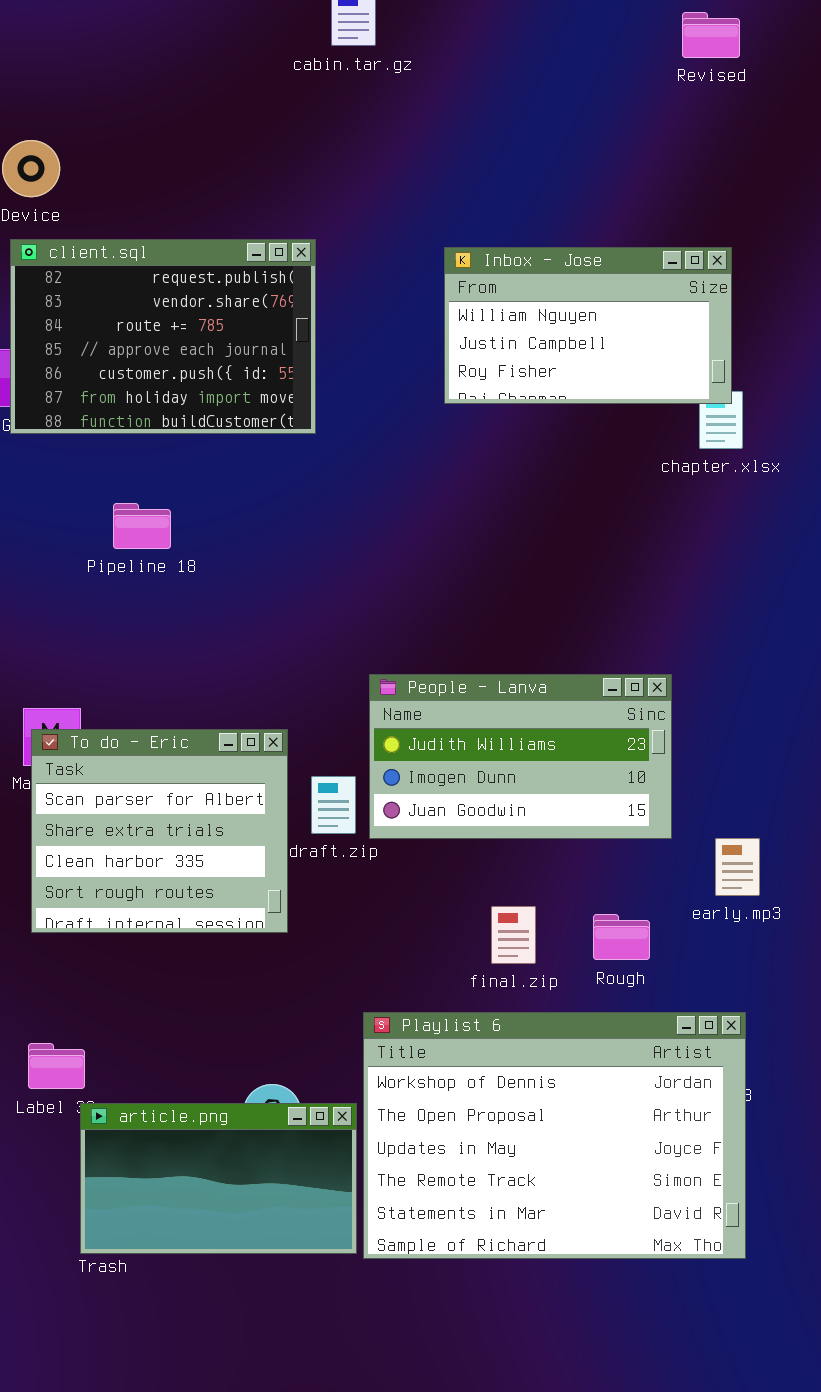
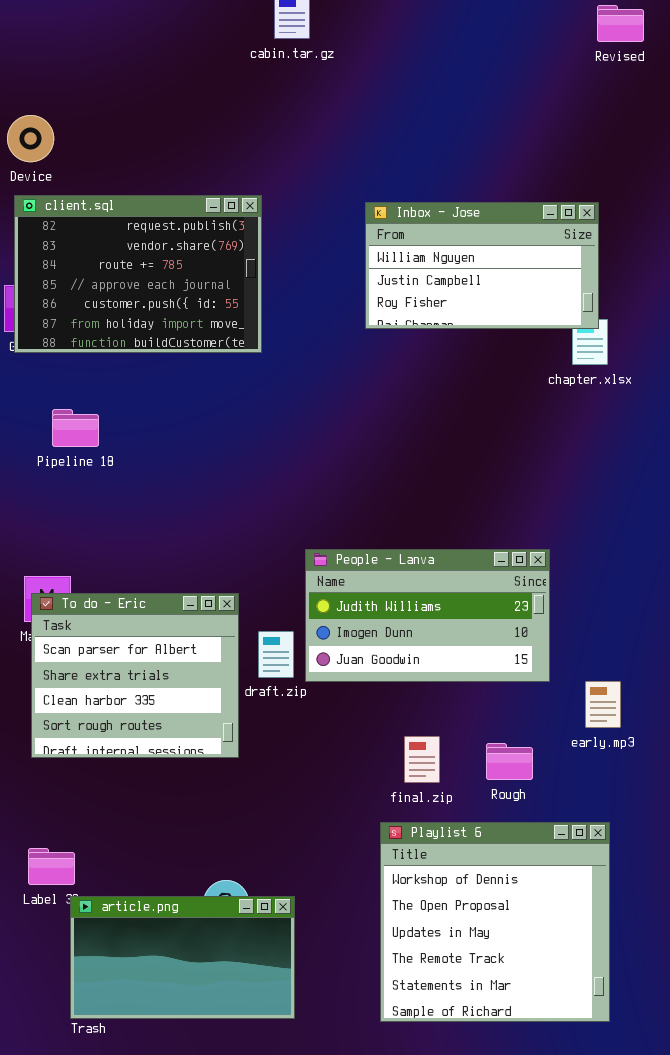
Revised: [682,12,740,58] -> [597,5,644,42], moved
Pipeline 18: [113,503,171,549] -> [52,409,99,447], moved
Playlist 6: [363,1012,746,1259] -> [380,822,610,1022], resized

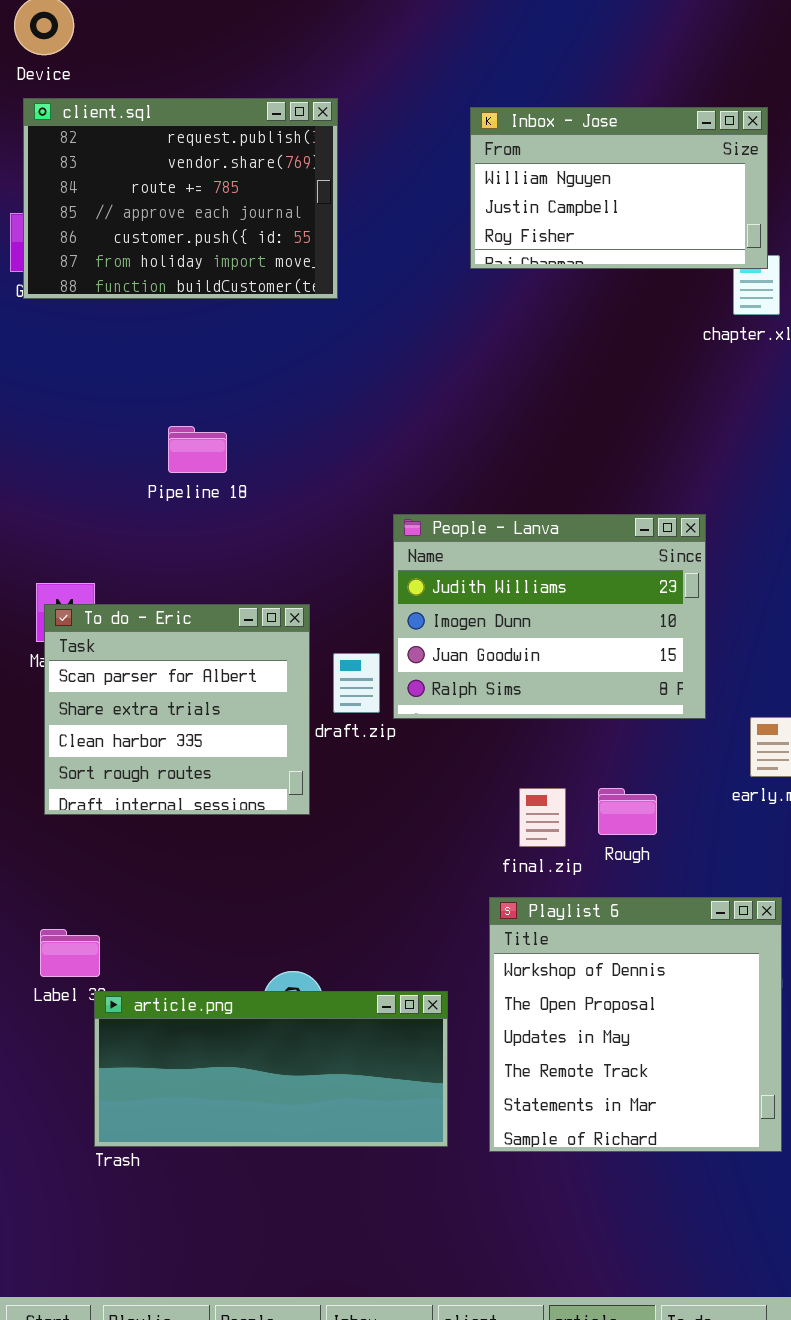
Pipeline 18: [52,409,99,447] -> [168,426,227,473], moved
People - Lanva: [305,549,550,682] -> [393,514,706,719], resized
Rough: [486,743,533,780] -> [598,788,657,835], moved
article.png: [70,896,295,1019] -> [94,991,448,1147], resized

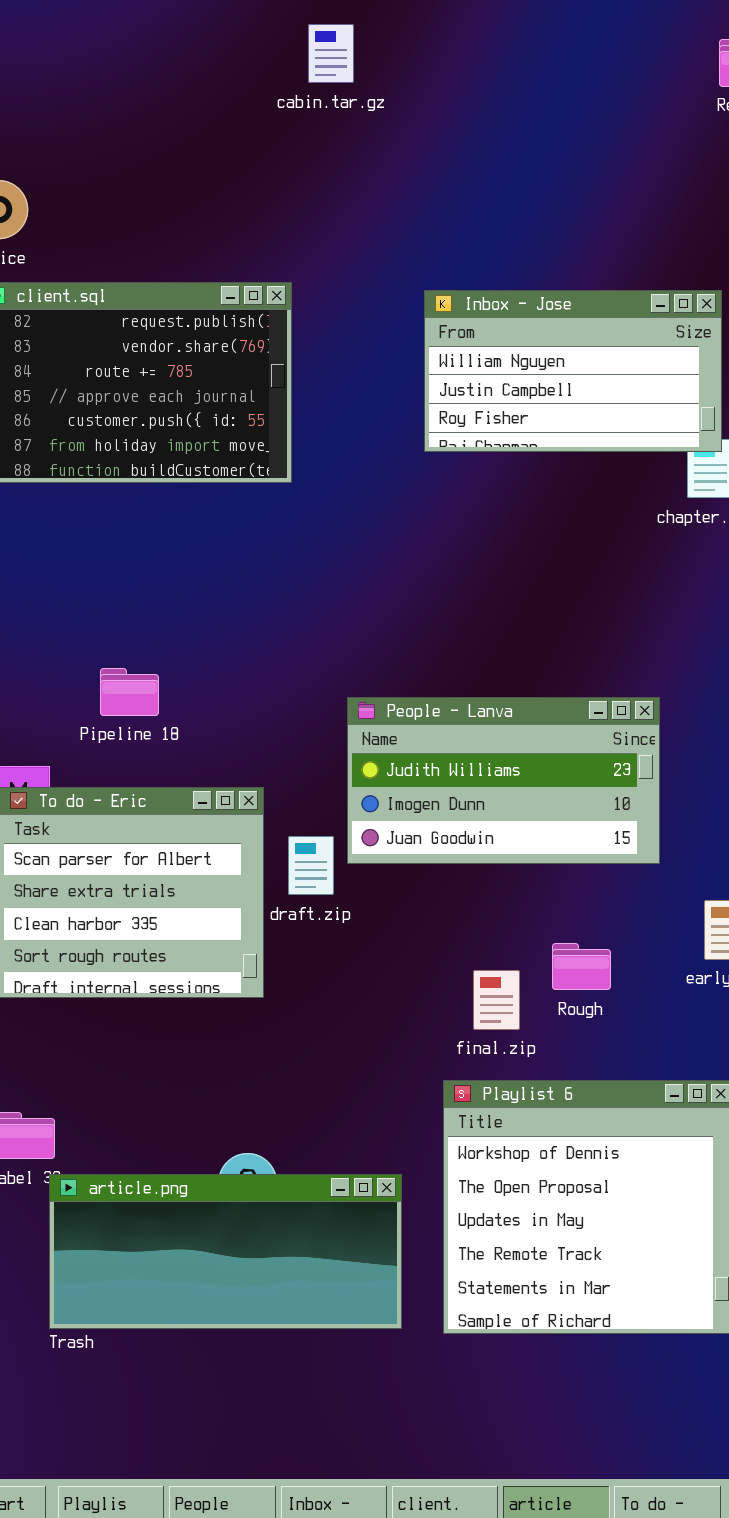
Pipeline 18: [168,426,227,473] -> [100,668,159,716], moved
People - Lanva: [393,514,706,719] -> [347,697,660,864], resized
Rough: [598,788,657,835] -> [552,943,611,990], moved

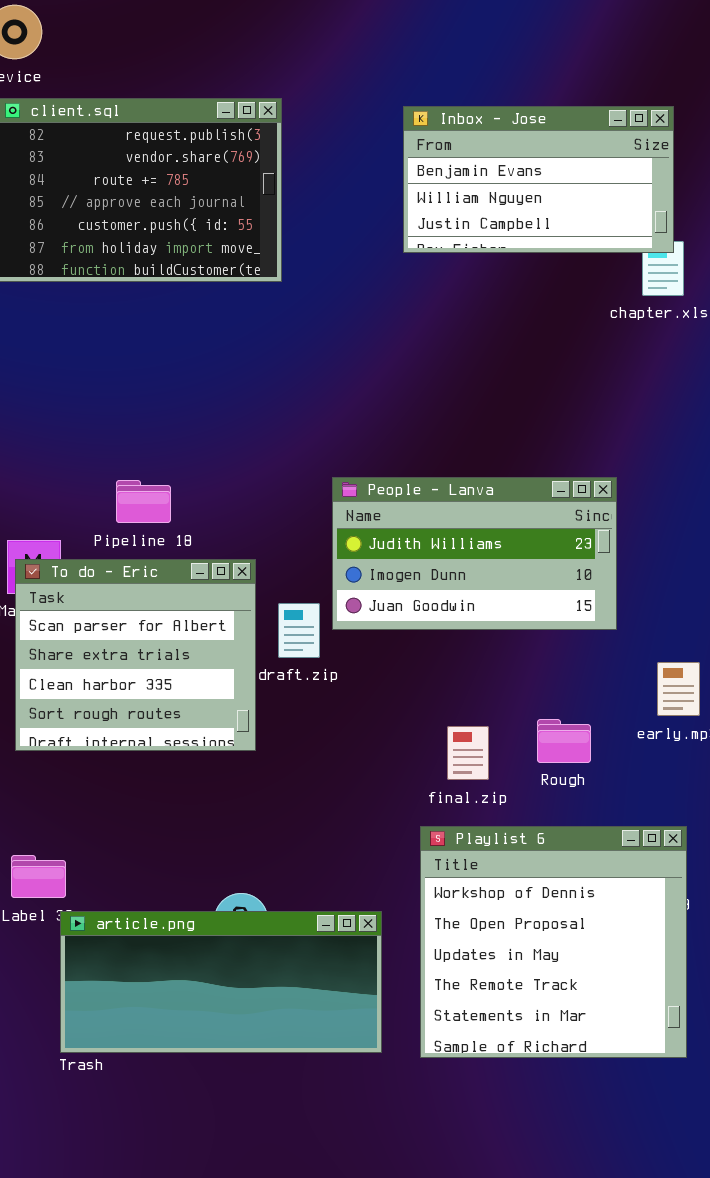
Inbox - Jose: [424,290,722,452] -> [403,106,674,253], scrolled up 1 row
Pipeline 18: [100,668,159,716] -> [116,480,171,523], moved
Rough: [552,943,611,990] -> [537,719,591,763], moved

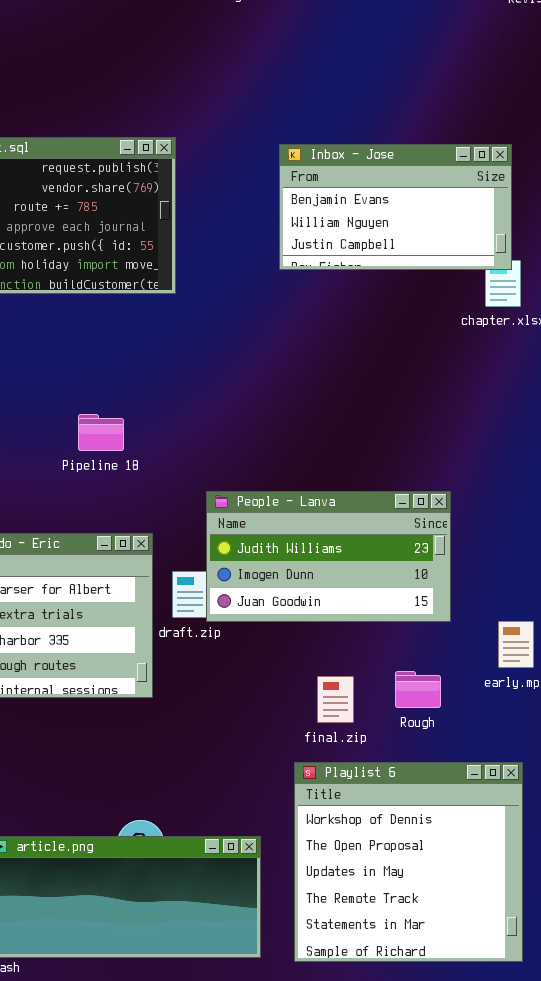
People - Lanva: [332,477,617,630] -> [206,491,451,622], moved
Pipeline 18: [116,480,171,523] -> [78,414,124,451], moved

